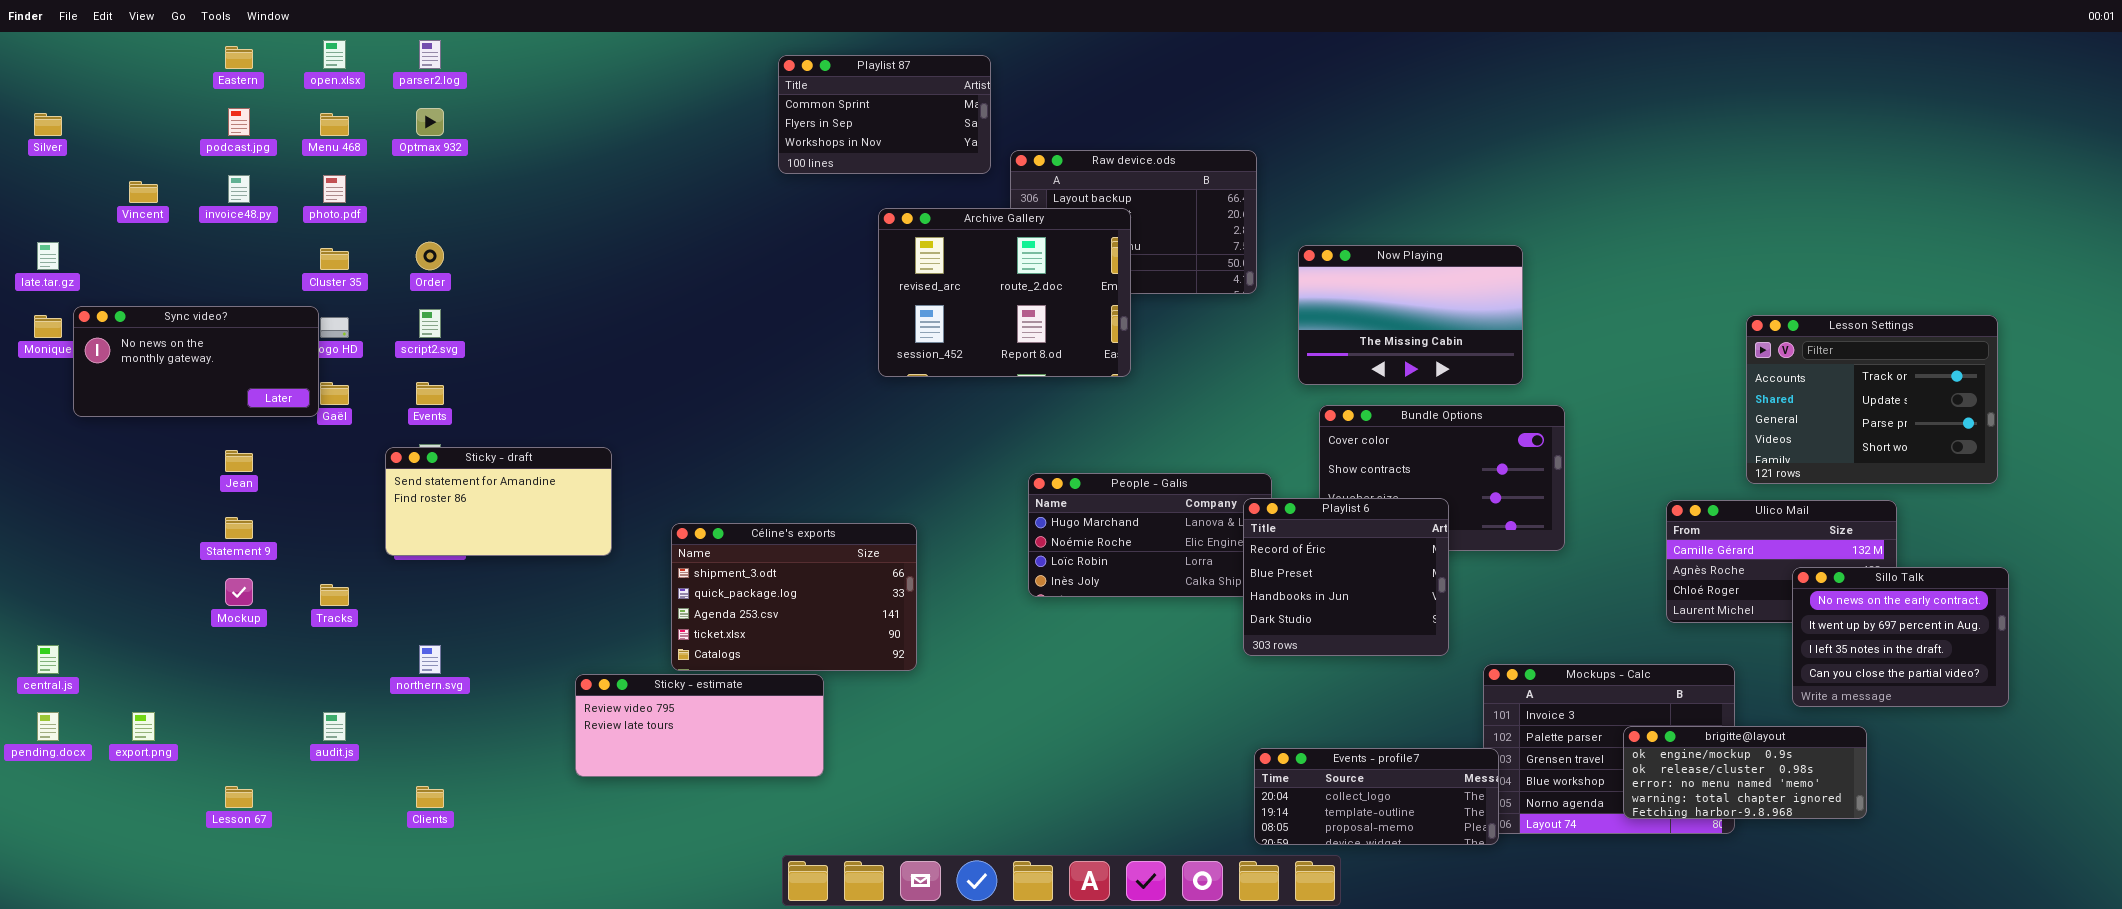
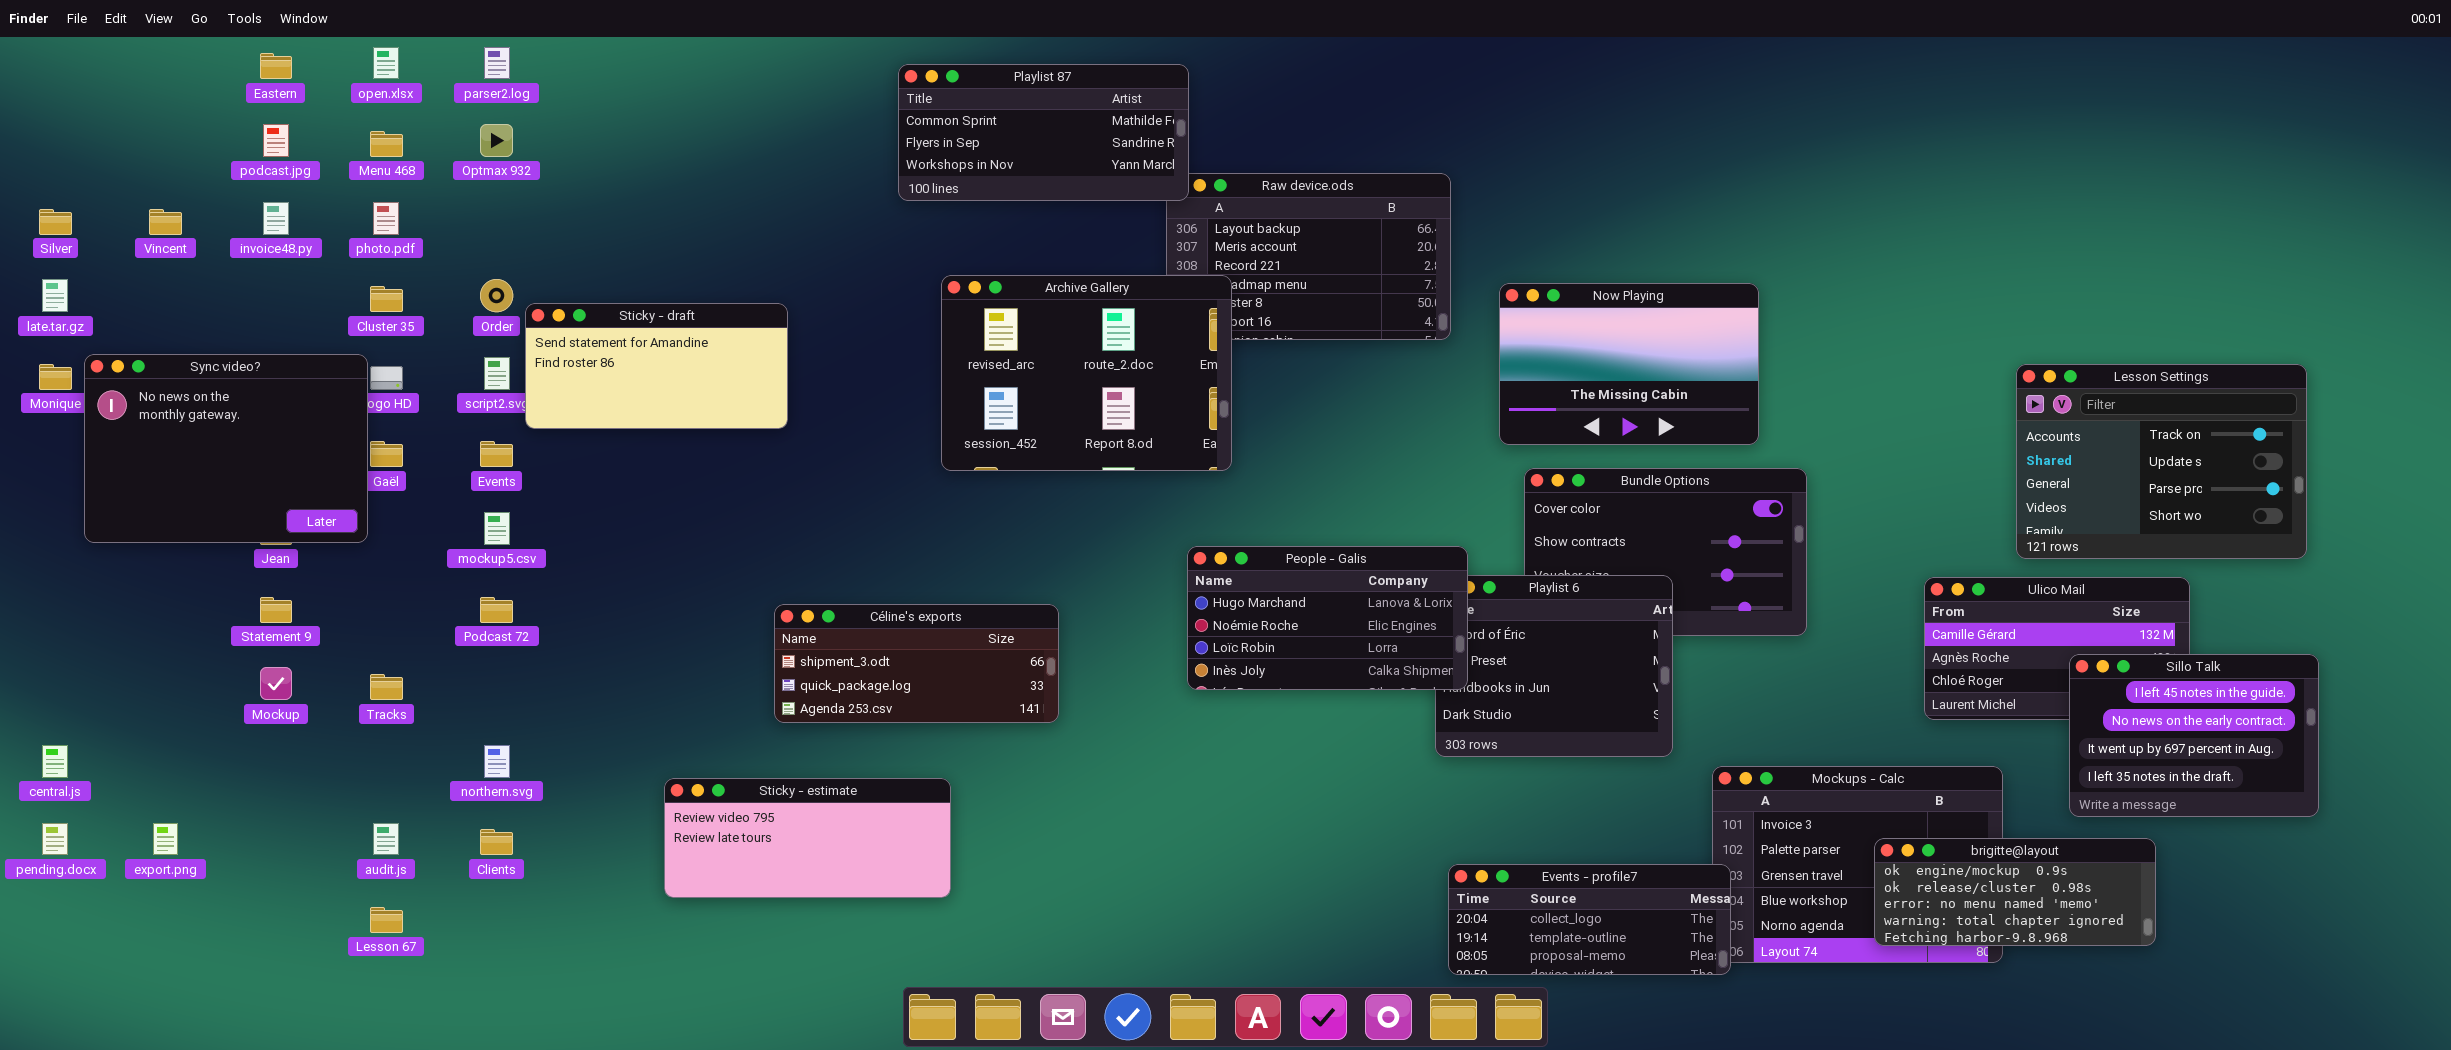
Playlist 87: [778,55,991,174] -> [898,64,1189,201], resized
Silver: [34,113,62,136] -> [39,209,72,235], moved
Archive Gallery: [878,208,1131,377] -> [941,275,1232,471], moved
Sync video?: [73,306,319,417] -> [84,354,368,543], resized
Sticky - draft: [385,447,612,556] -> [525,303,788,429], moved
People - Galis: [1028,473,1272,597] -> [1187,546,1468,690], raised
Céline's exports: [671,523,917,671] -> [774,604,1059,723], resized
Sillo Talk: [1792,567,2009,707] -> [2069,654,2319,817], scrolled up 1 row
Lesson 67: [225,786,253,808] -> [370,907,403,933], moved
Clients: [416,786,444,808] -> [480,829,513,855], moved

